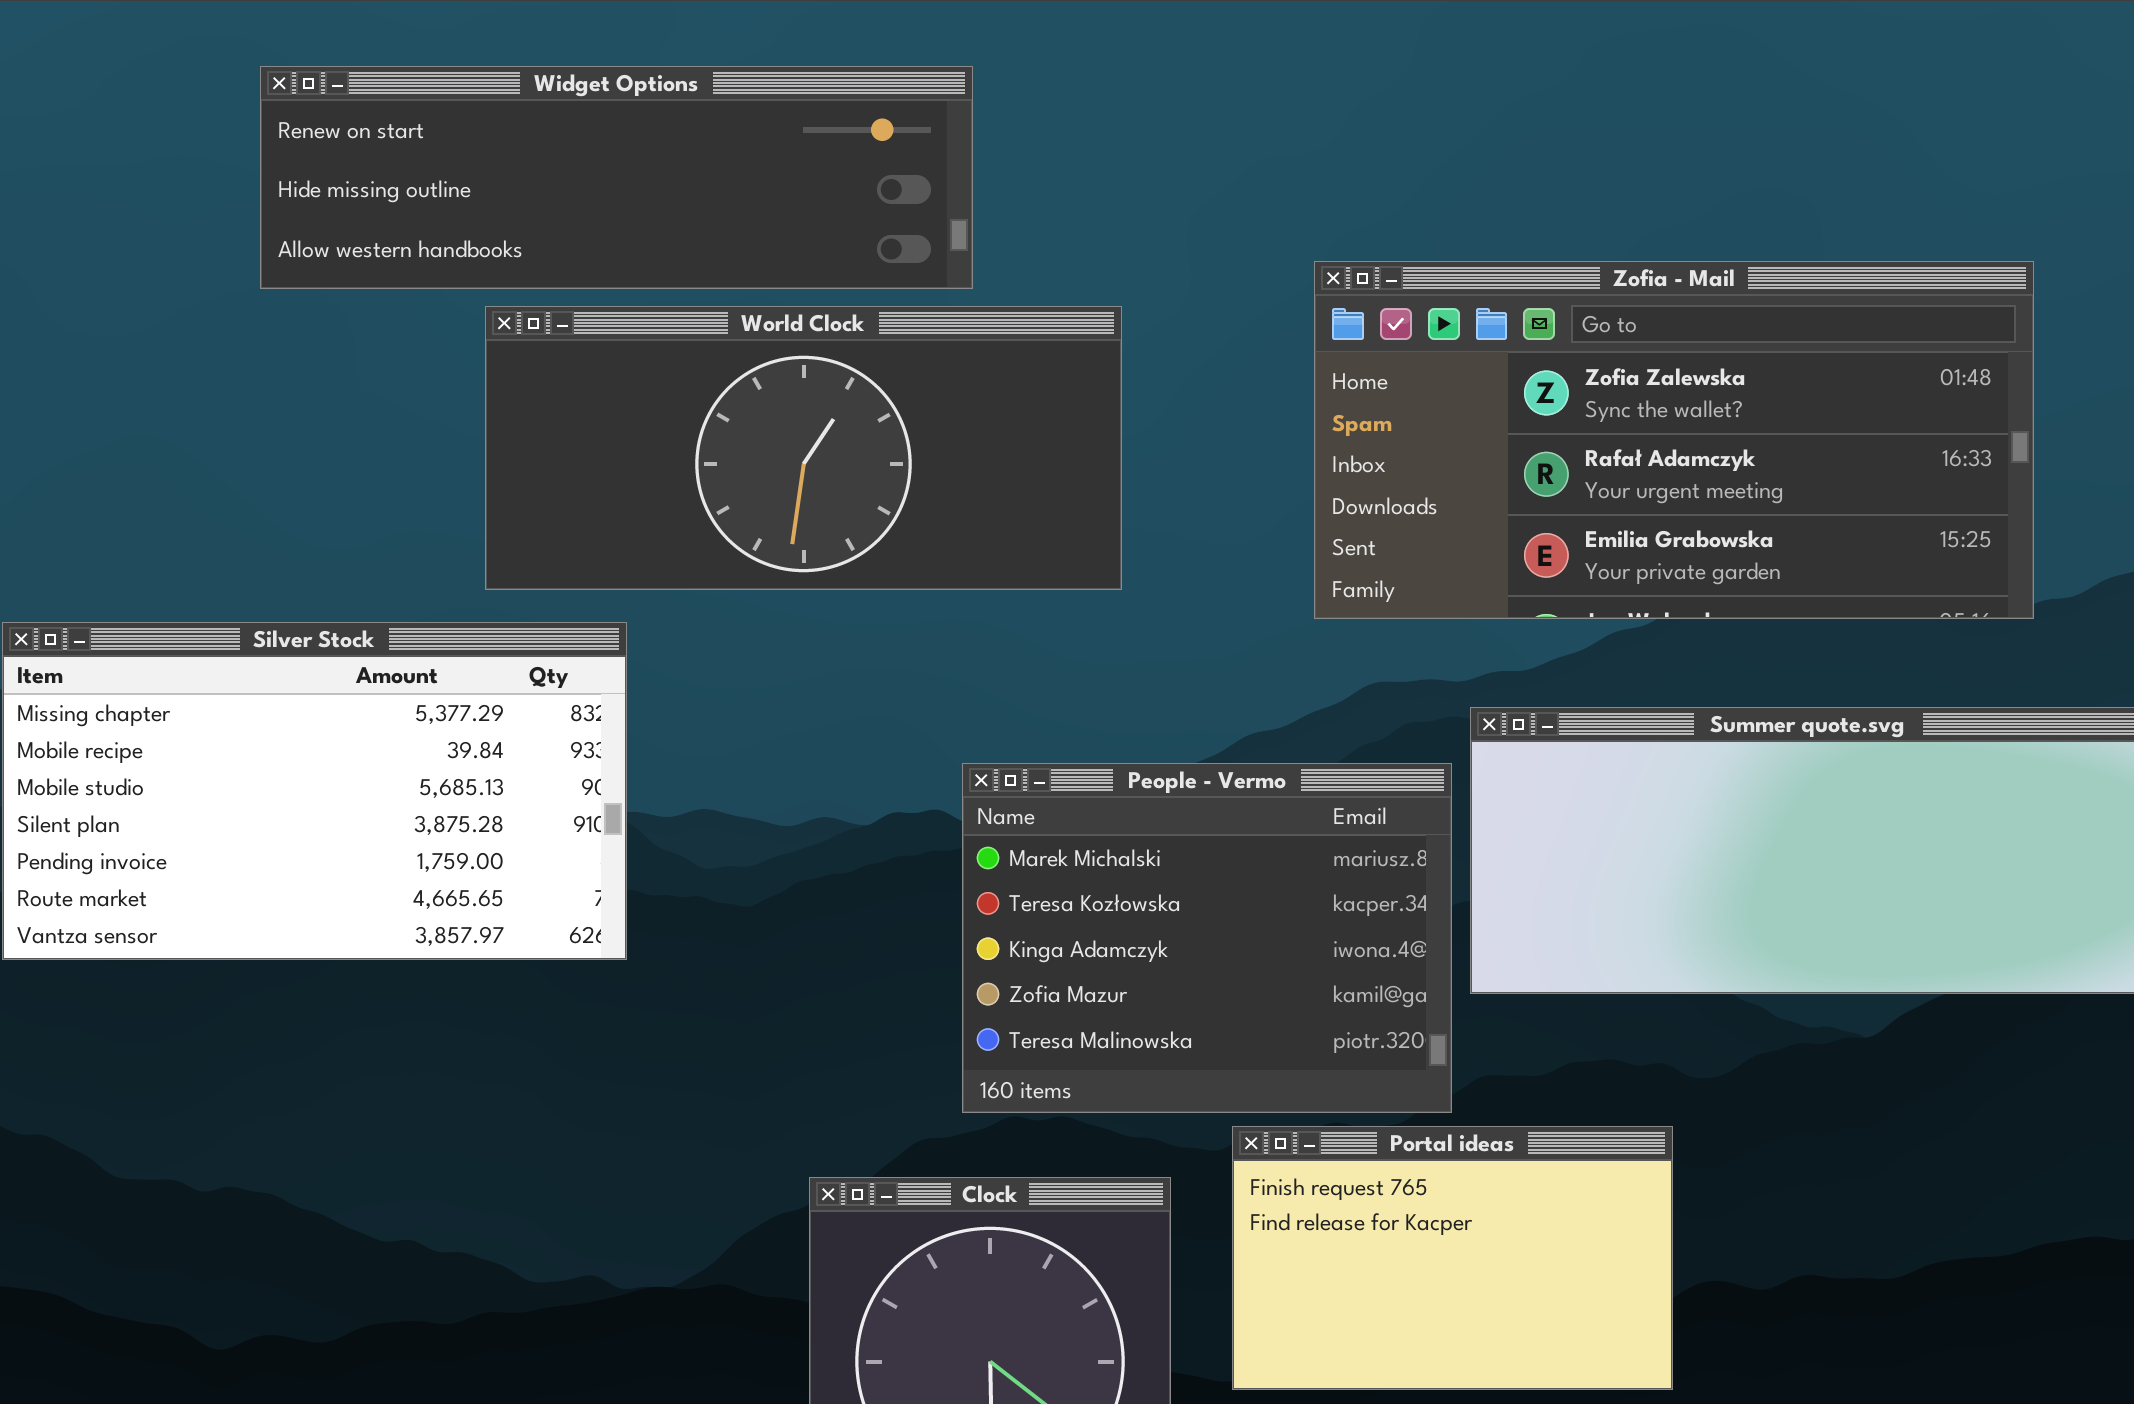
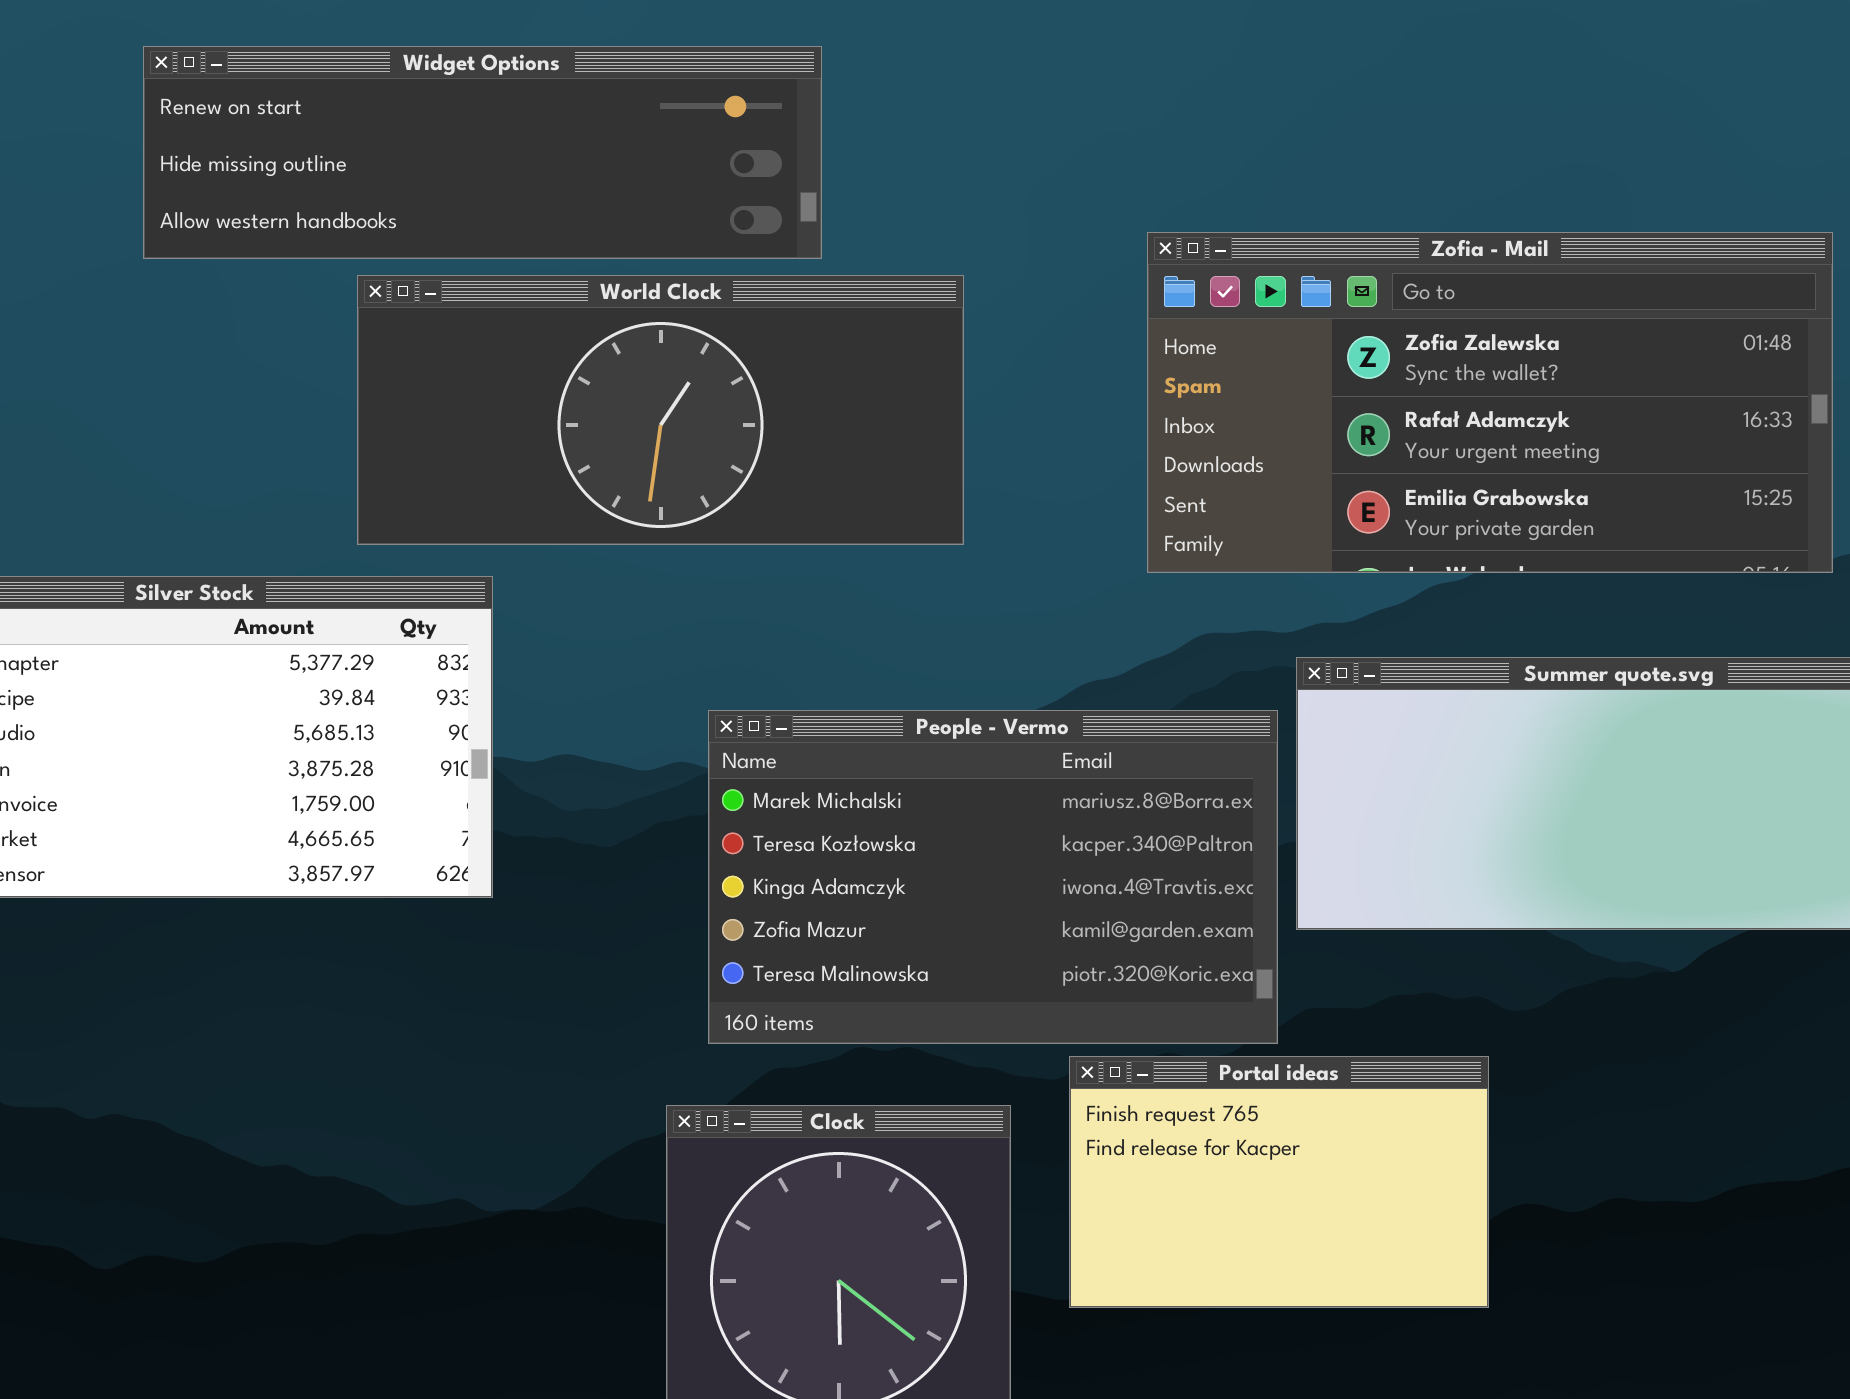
People - Vermo: [962,763,1452,1113] -> [708,710,1278,1044], resized

